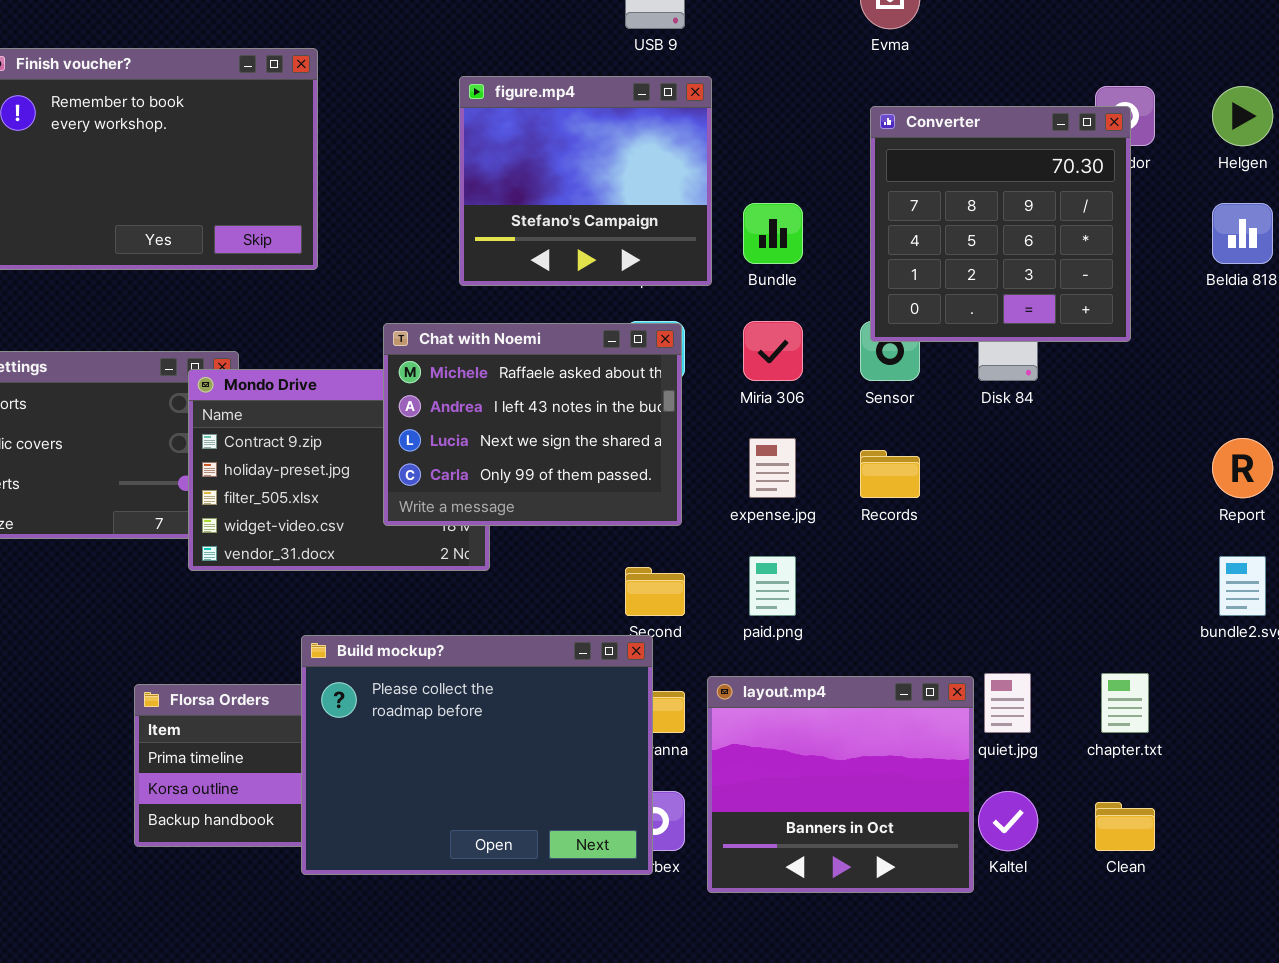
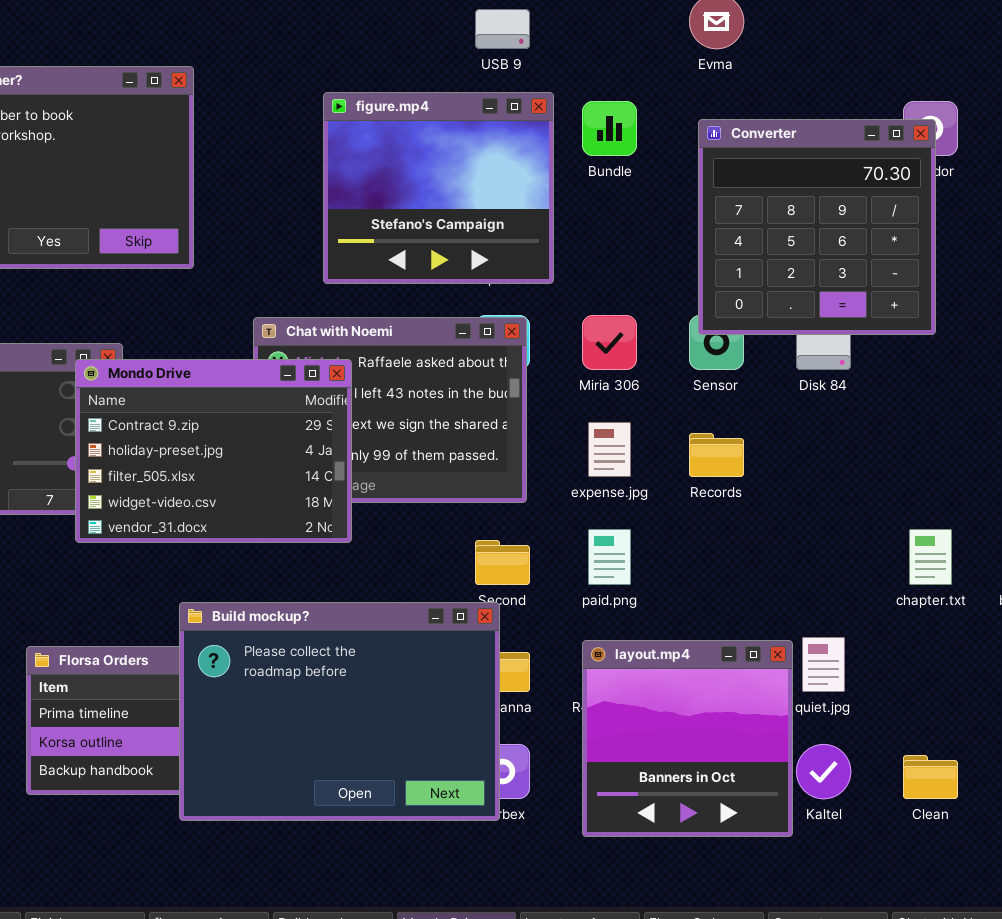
Bundle: [743,203,803,264] -> [582,101,637,156], moved
Mondo Drive: [188,369,490,571] -> [75,359,352,543], raised
chapter.txt: [1101,673,1149,733] -> [909,529,952,585], moved
layout.mp4: [707,676,974,893] -> [582,640,793,837], resized

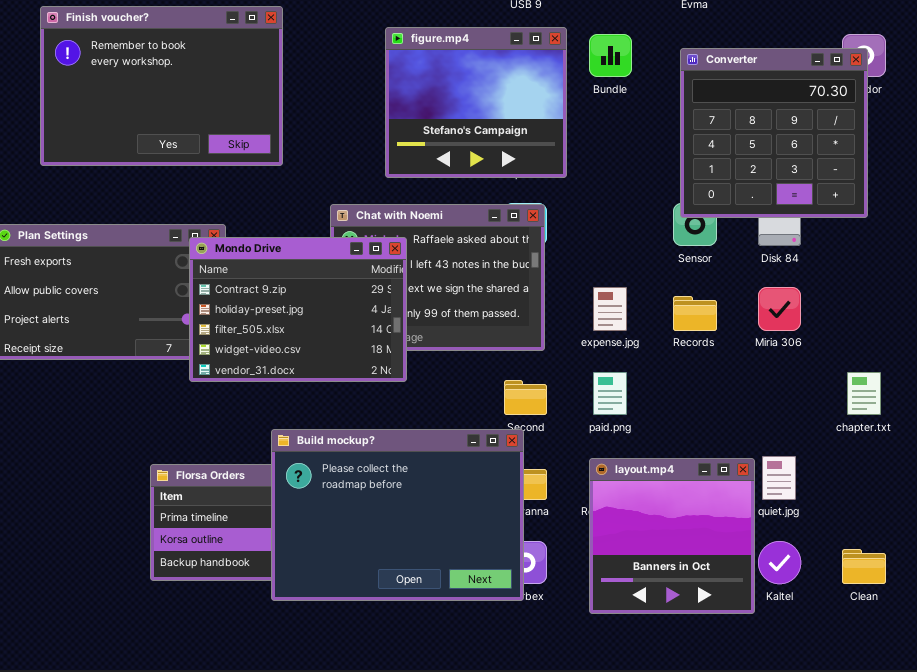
Miria 306: [582,315,637,370] -> [758,287,801,331], moved

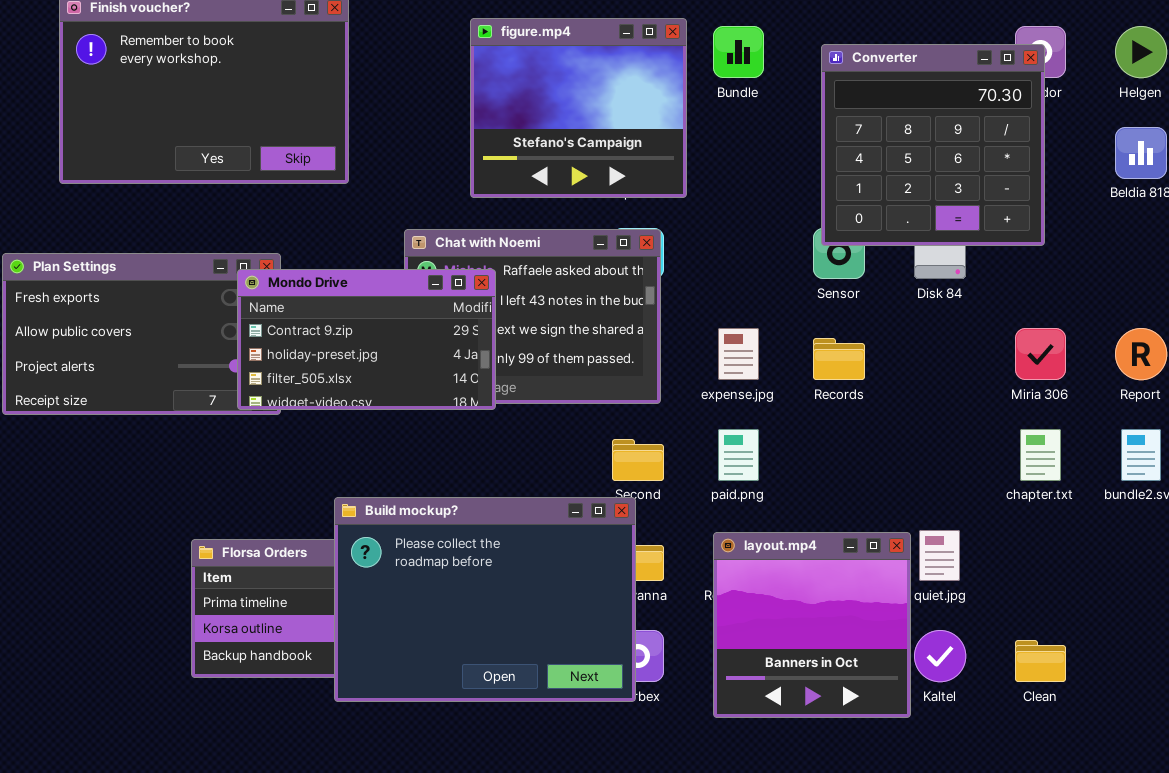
Mondo Drive: [189,237,407,382] -> [237,269,496,410], resized
Miria 306: [758,287,801,331] -> [1015,328,1066,380], moved

